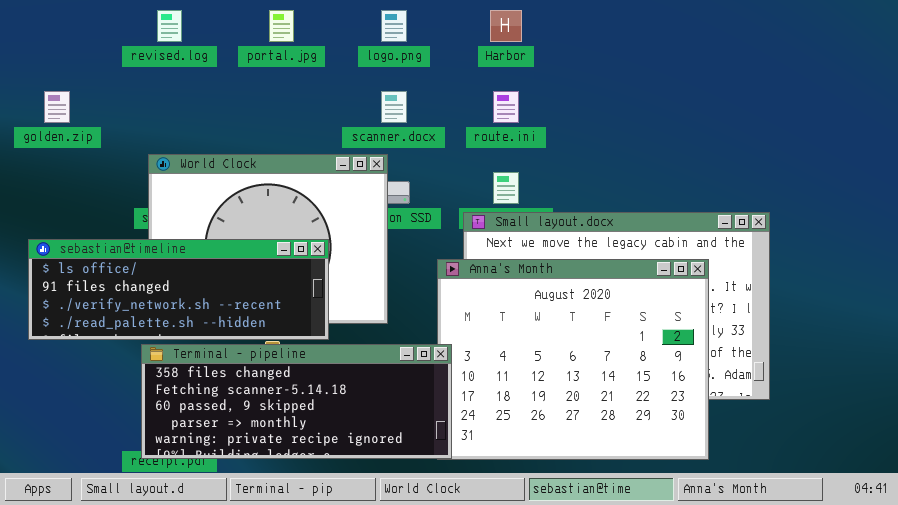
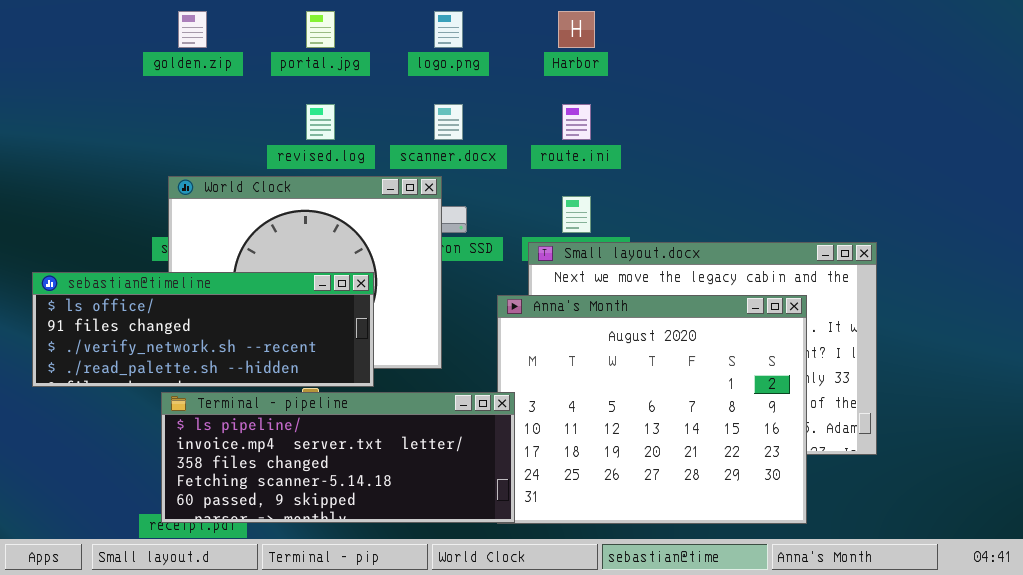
revised.log: [157,10,182,42] -> [306,104,335,140], moved
golden.zip: [44,91,70,123] -> [178,11,207,48], moved
Terminal - pipeline: [141,344,452,459] -> [161,392,515,523], scrolled up 2 rows

